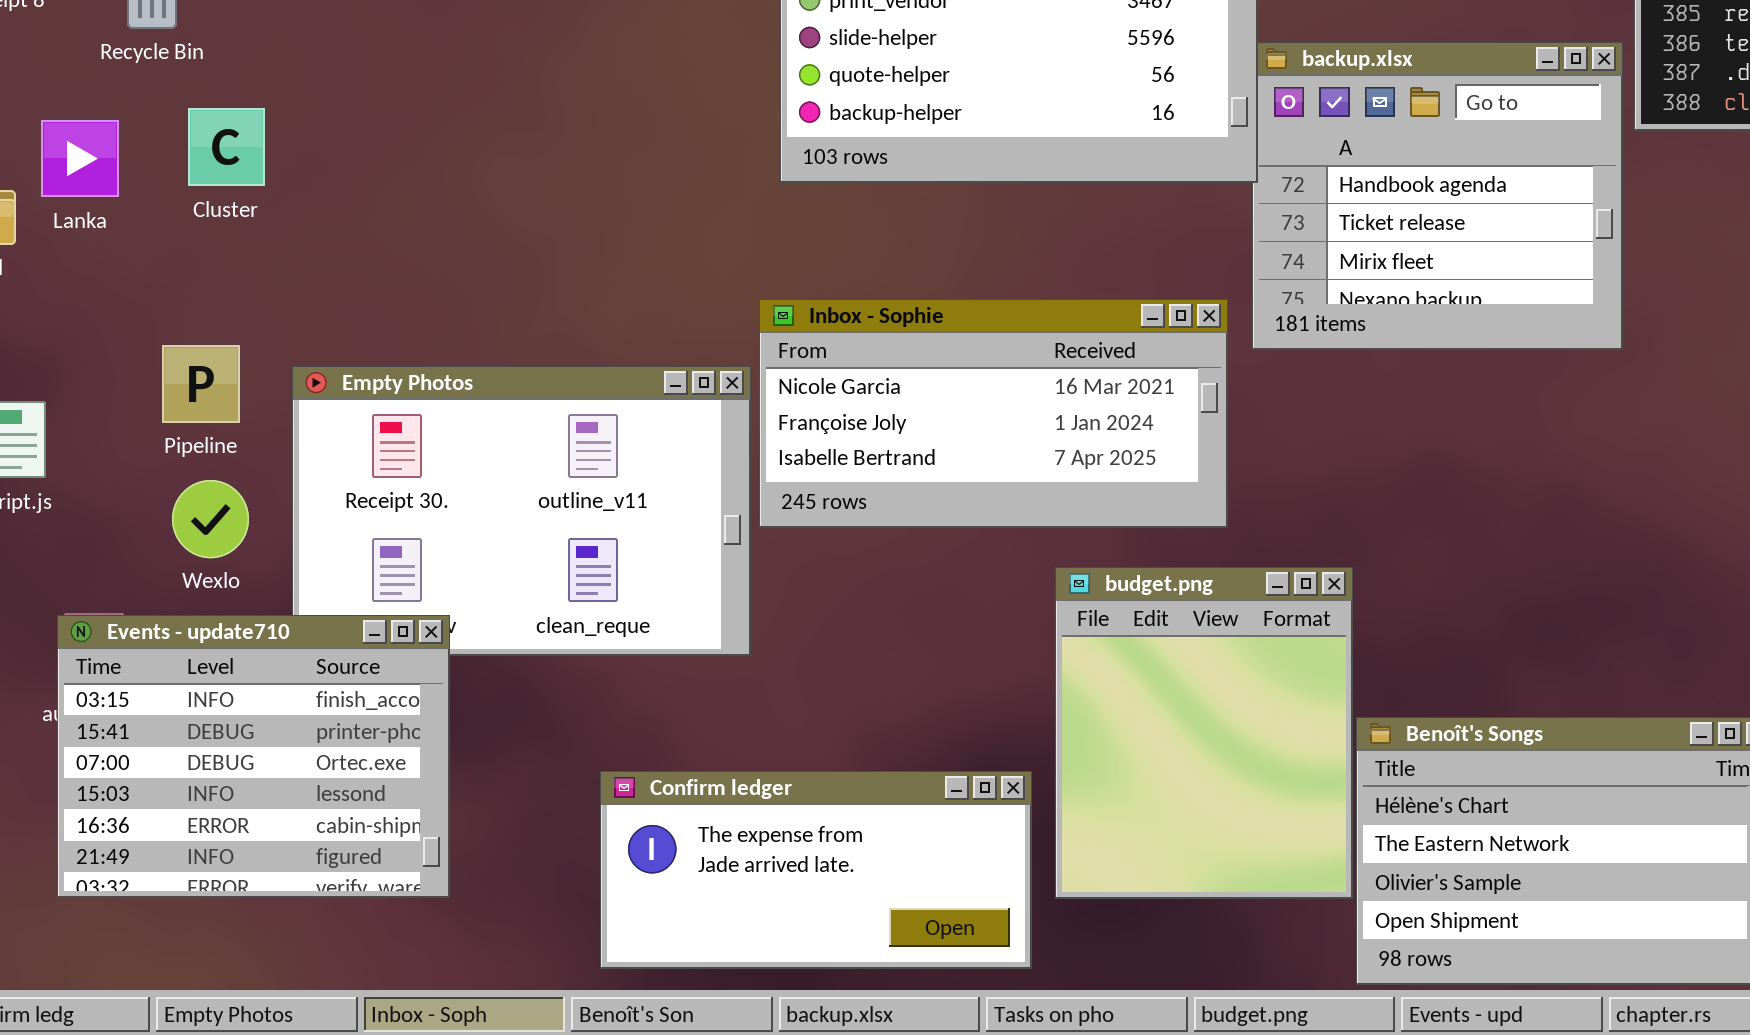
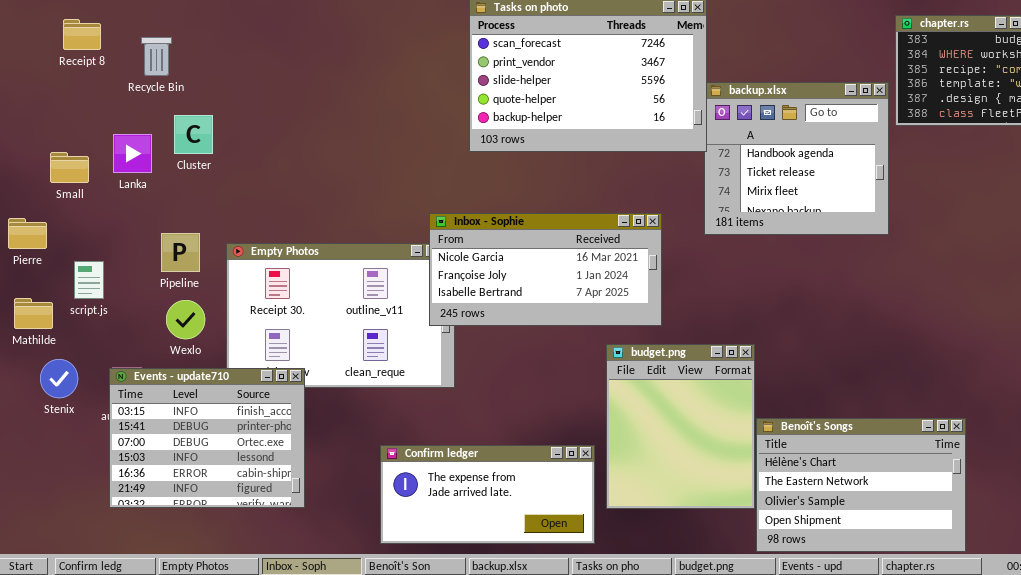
Lanka: [41,120,119,197] -> [113,134,152,173], moved
Inbox - Sophie: [759,299,1228,528] -> [429,213,662,326], moved

